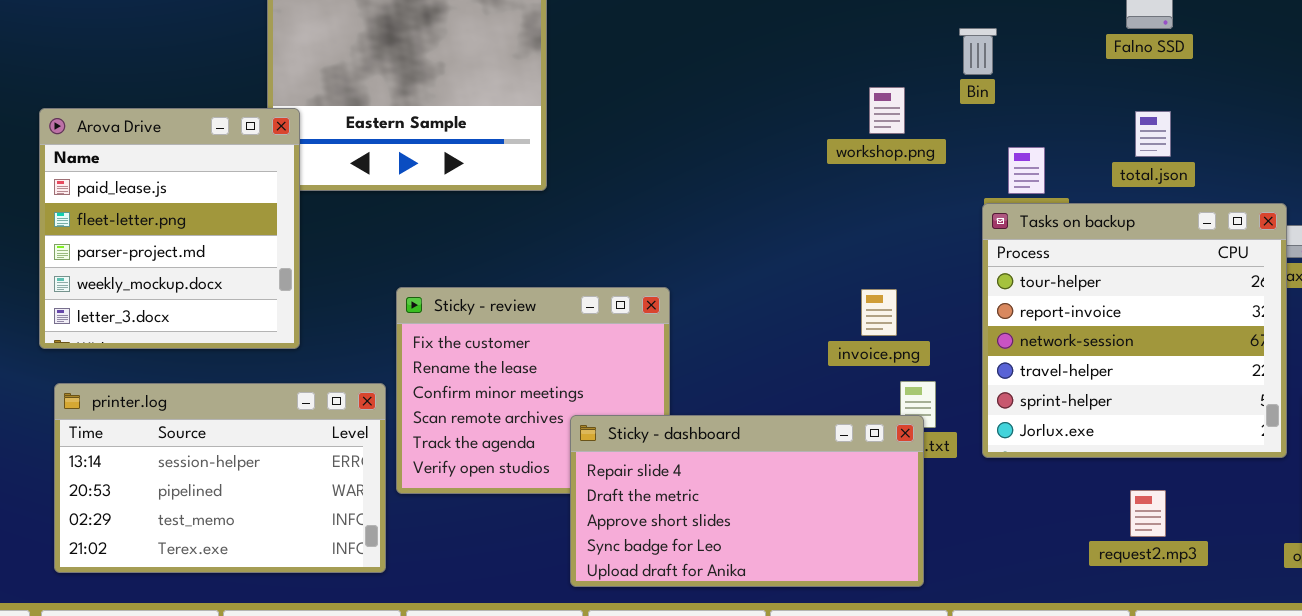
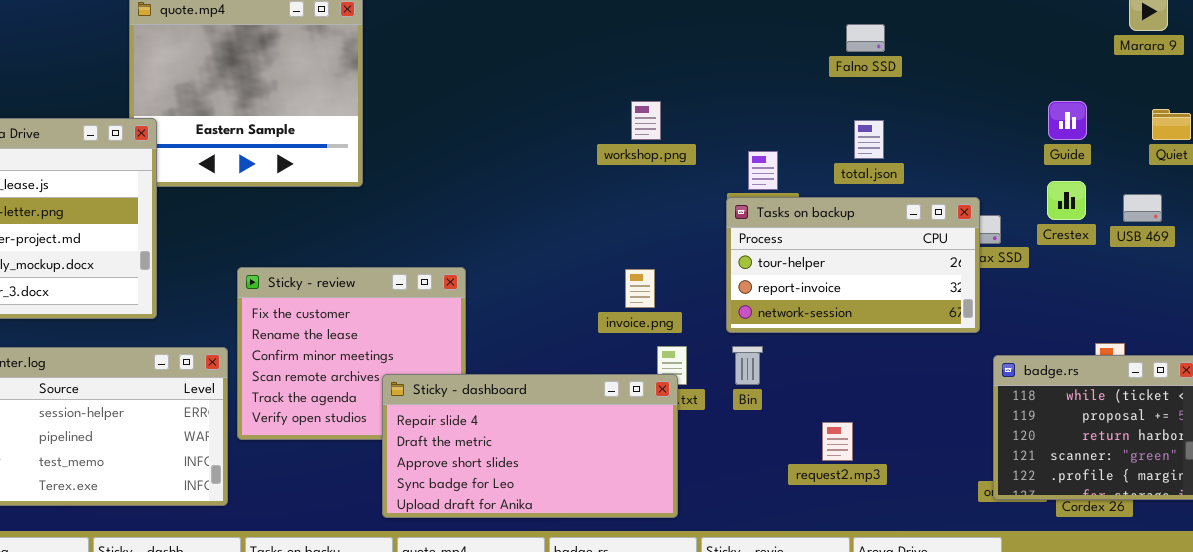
Bin: [959,28,997,75] -> [732,346,763,385], moved
Tasks on backup: [982,203,1287,458] -> [726,197,980,333], resized
request2.mp3: [1130,490,1166,537] -> [822,422,853,461], moved

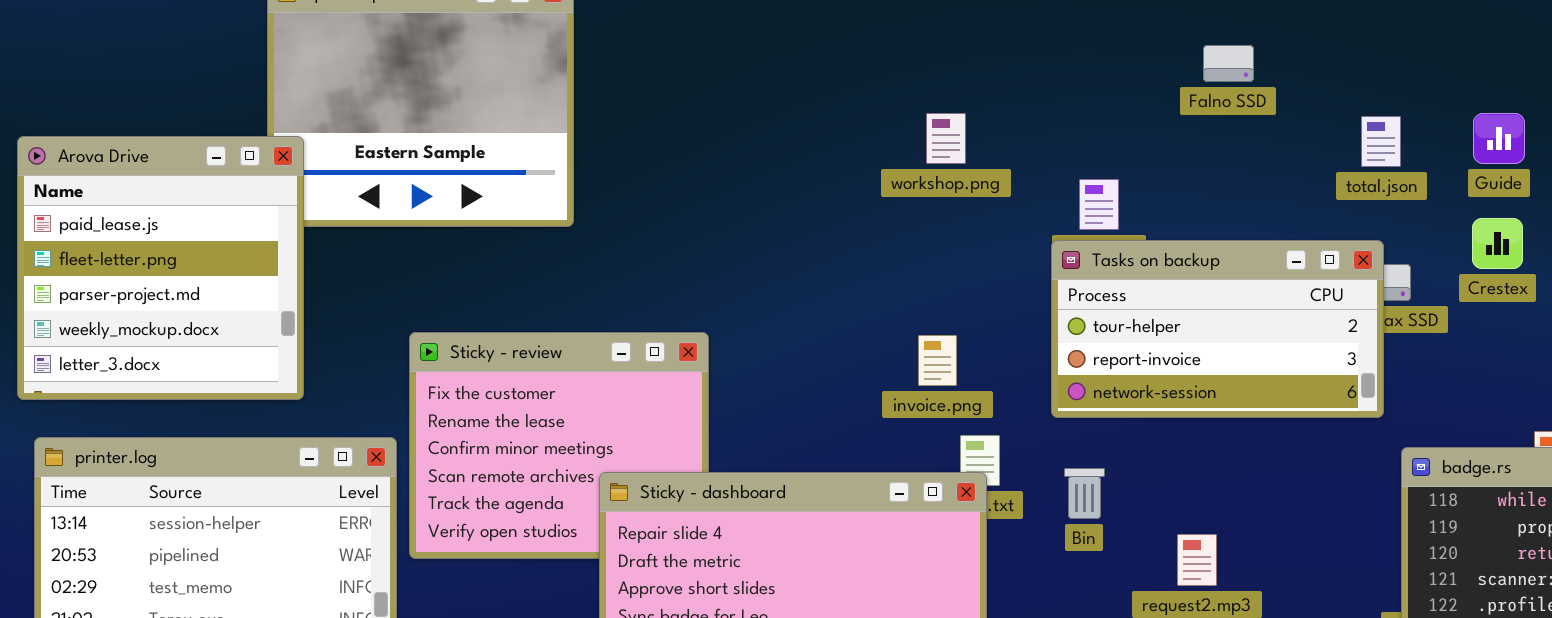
Falno SSD: [846,24,885,52] -> [1203,45,1254,82], moved
total.json: [854,120,884,159] -> [1361,116,1401,167], moved
Bin: [732,346,763,385] -> [1064,468,1105,519], moved

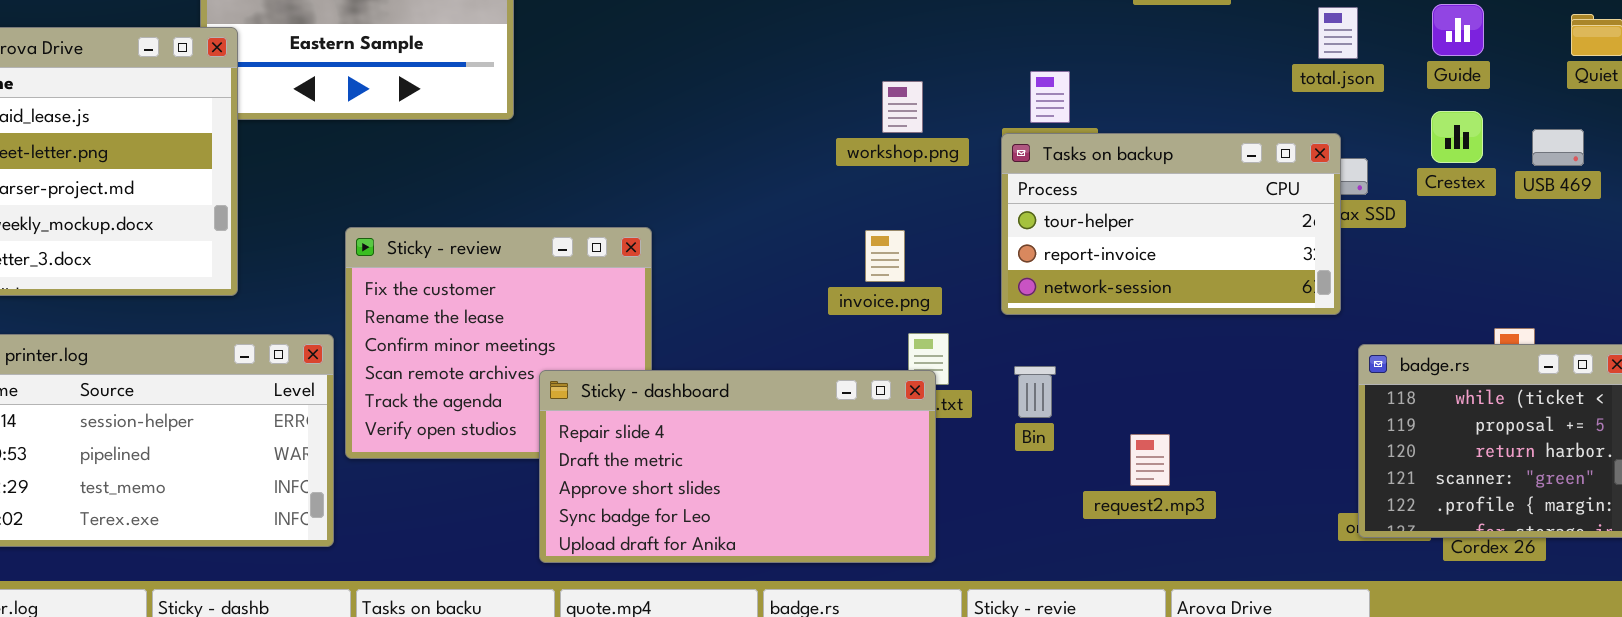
workshop.png: [926,113,966,164] -> [882,81,923,133], moved

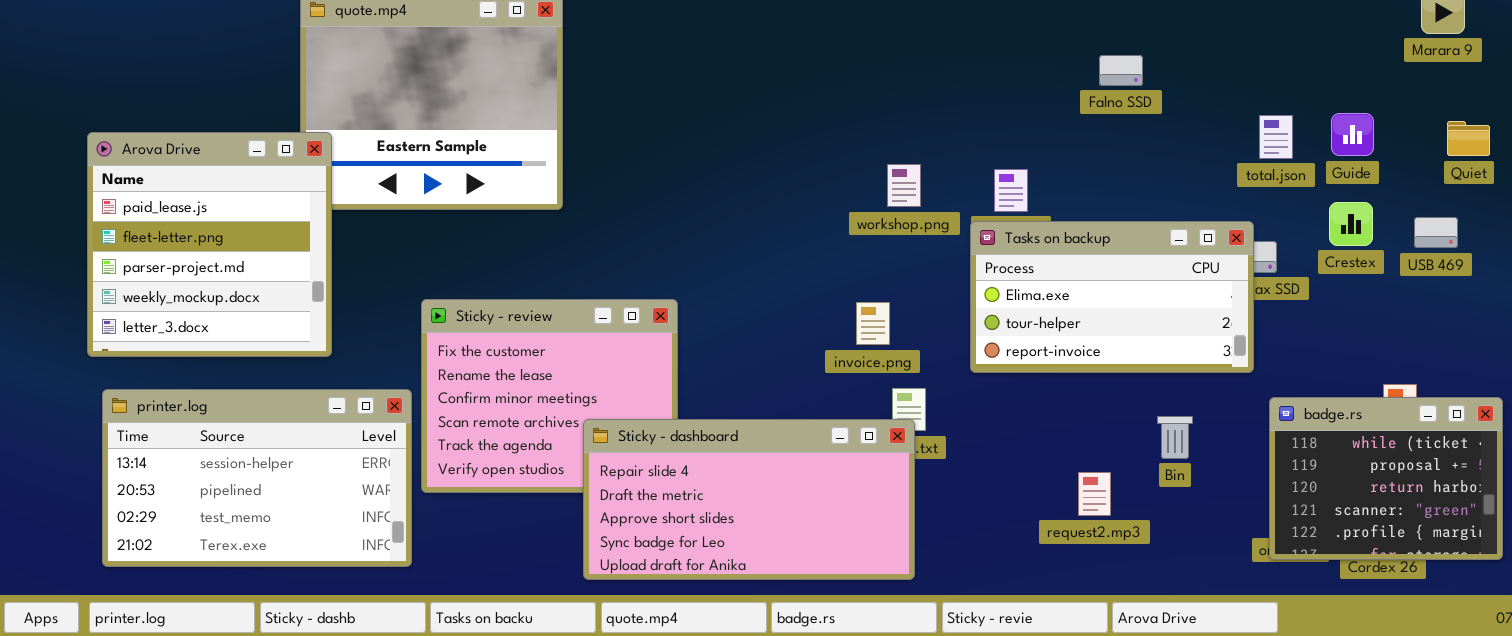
total.json: [1318,7,1358,59] -> [1259,115,1293,159], moved
workshop.png: [882,81,923,133] -> [887,164,921,207], moved
Tasks on backup: [1001,133,1341,315] -> [970,221,1254,373], scrolled up 1 row
Bin: [1014,366,1056,418] -> [1157,416,1193,459], moved

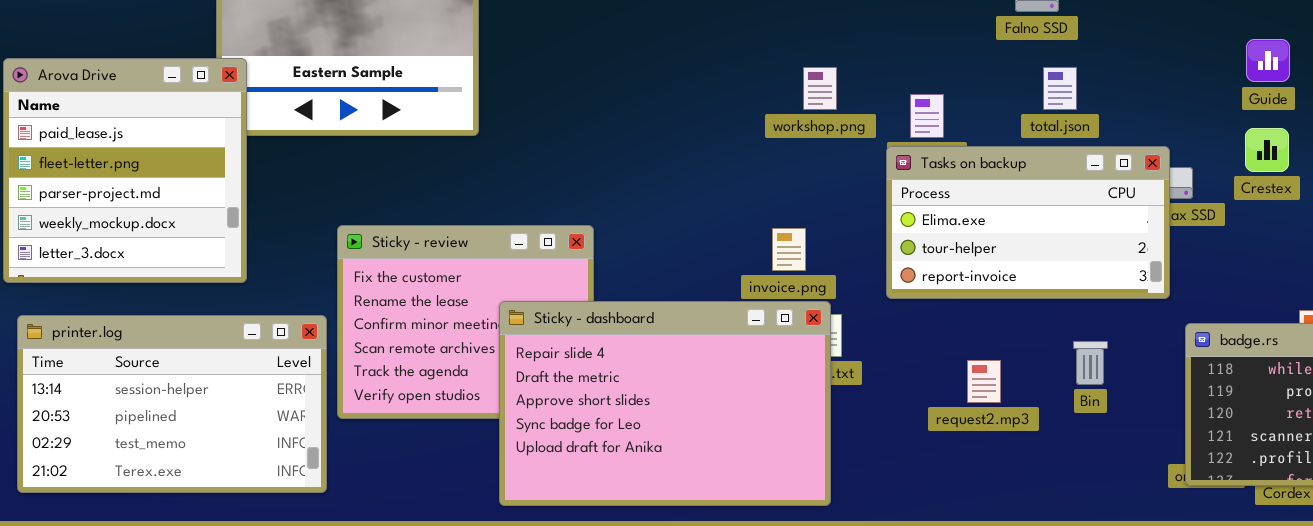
total.json: [1259,115,1293,159] -> [1043,67,1077,110], moved
workshop.png: [887,164,921,207] -> [803,67,837,110], moved
Sticky - dashboard: [583,419,915,580] -> [499,301,831,506], resized
request2.mp3: [1078,472,1111,516] -> [967,360,1001,403], moved

